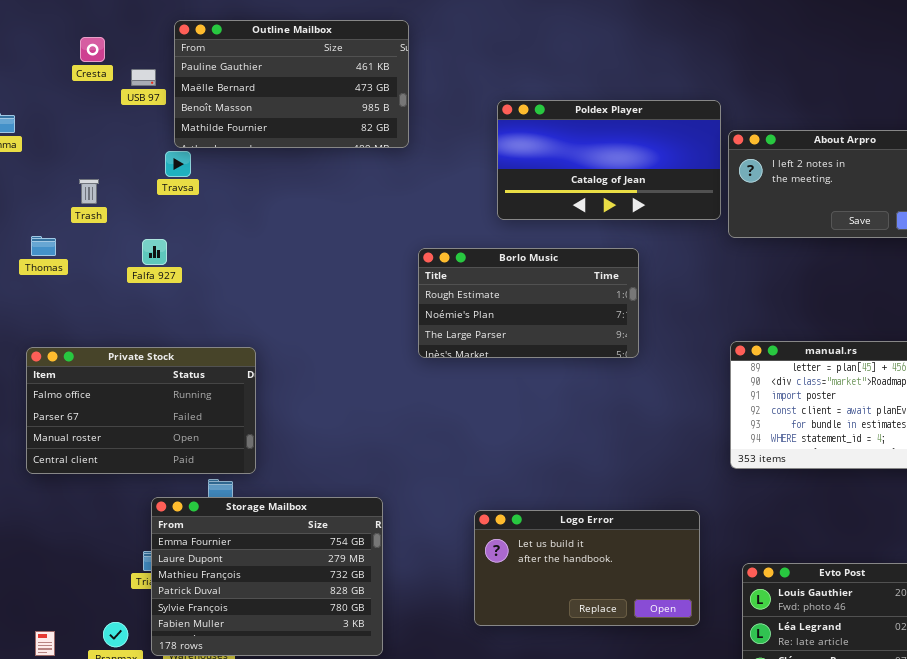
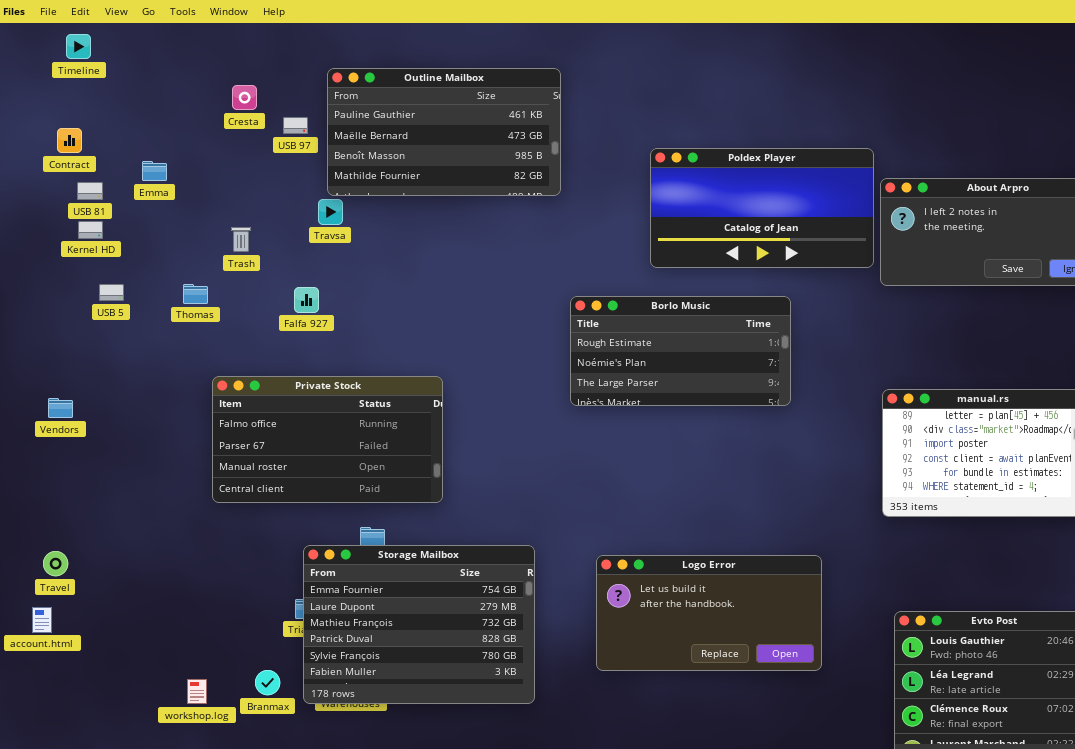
Private Stock: [26,347,256,474] -> [212,376,443,503], moved
Logo Error: [474,510,700,626] -> [596,555,822,671], moved

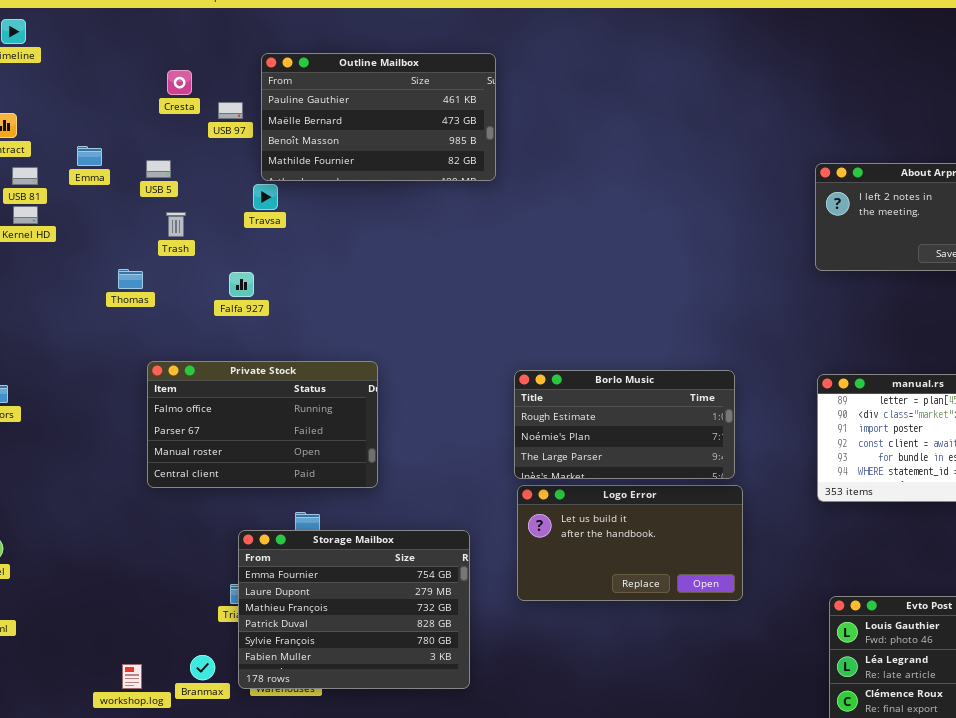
Poldex Player: [650,148,874,268] -> none, closed
USB 5: [99,284,124,301] -> [146,160,171,178], moved
Borlo Music: [570,296,791,406] -> [514,370,735,479], moved
Logo Error: [596,555,822,671] -> [517,485,743,601], moved

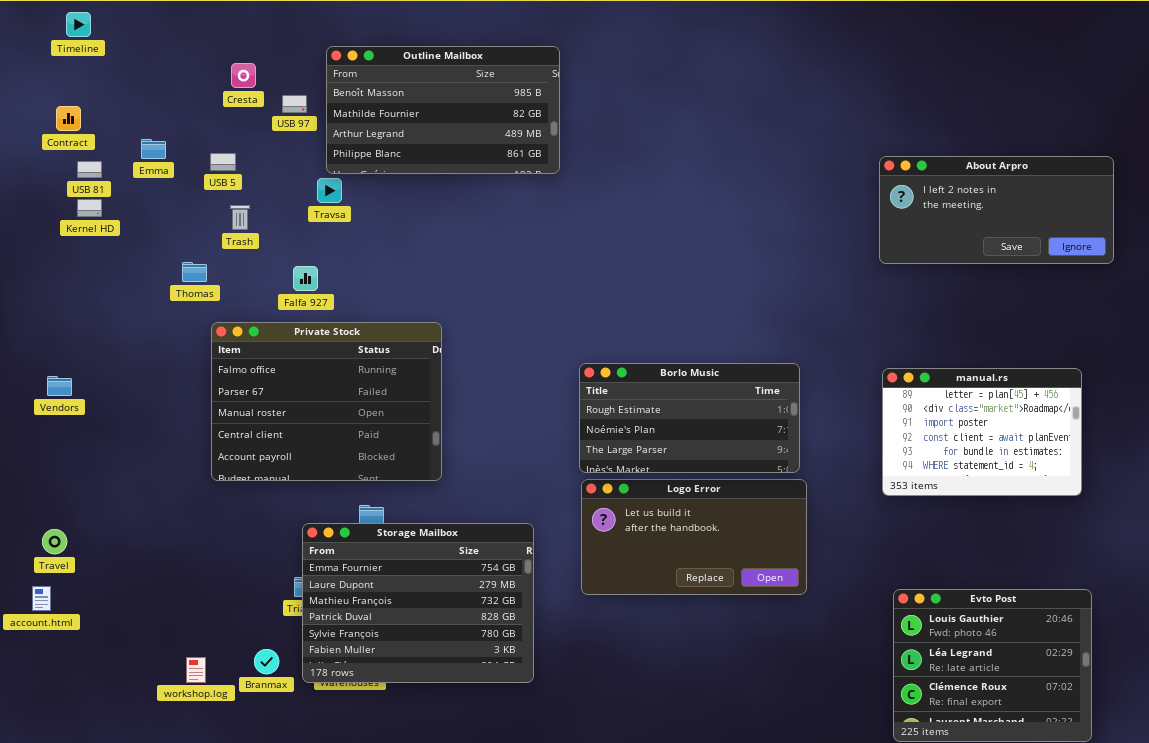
Outline Mailbox: [261,53,496,181] -> [326,46,560,174], scrolled down 2 rows
Private Stock: [147,361,378,488] -> [211,322,442,481], resized

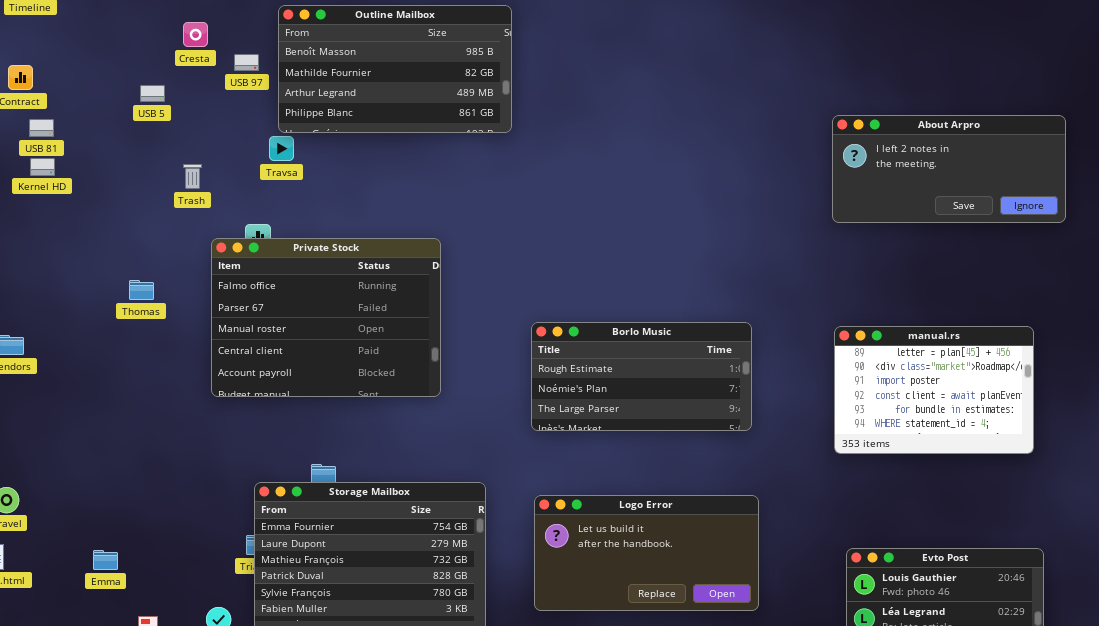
Emma: [141,139,166,159] -> [93,550,118,570], moved
USB 5: [210,153,236,171] -> [140,85,165,102], moved
Thomas: [182,262,207,282] -> [129,280,154,300], moved
Private Stock: [211,322,442,481] -> [211,238,441,397], moved
Logo Error: [581,479,807,595] -> [534,495,759,611], moved

